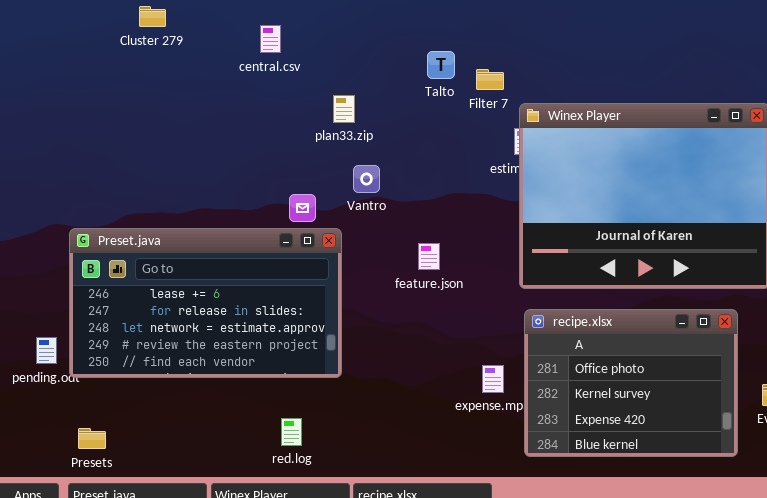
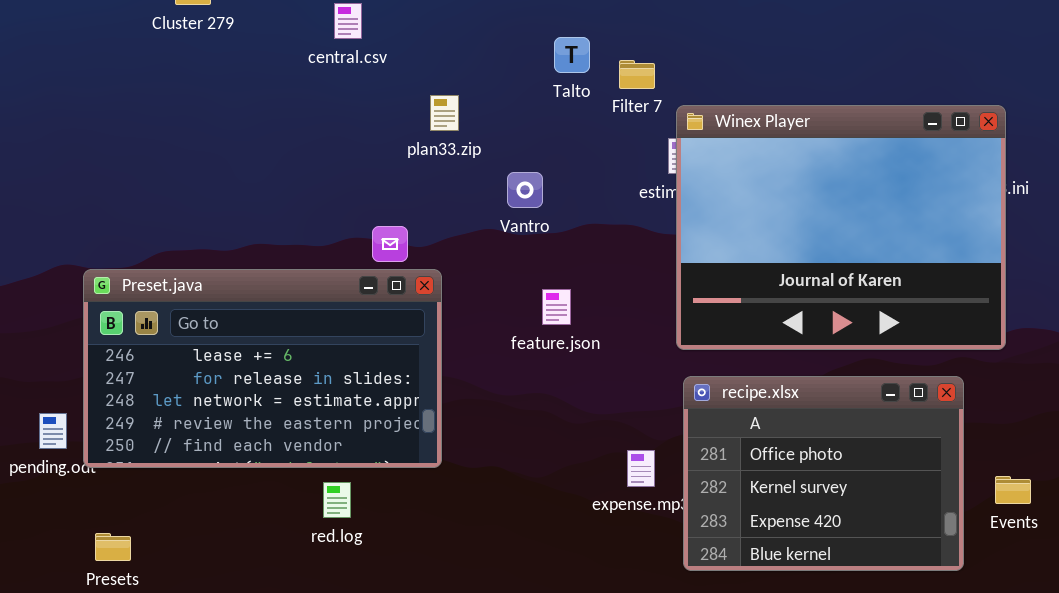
Vantro: [353,165,380,193] -> [507,172,543,208], moved
red.log: [281,418,302,446] -> [323,482,351,518], moved

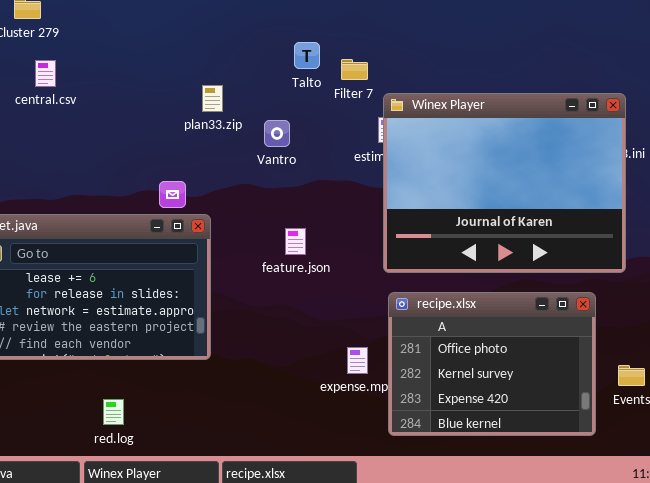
central.csv: [334,3,362,39] -> [35,60,56,87], moved
Vantro: [507,172,543,208] -> [264,120,290,147], moved
red.log: [323,482,351,518] -> [103,399,124,425], moved

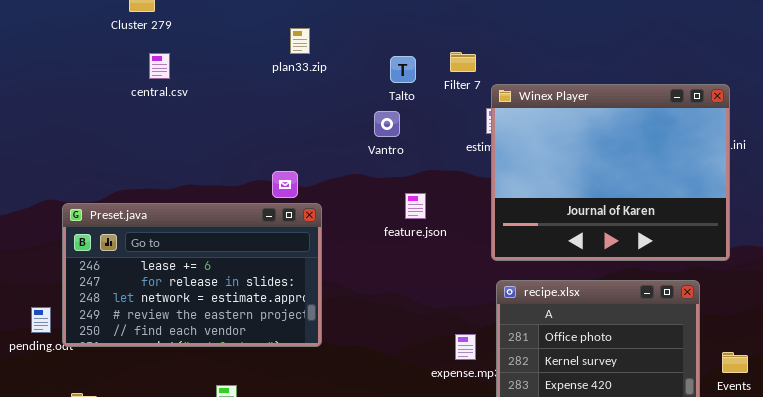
Talto: [294,42,320,69] -> [390,56,416,83], moved
plan33.zip: [202,85,223,112] -> [290,28,310,54], moved
feature.json: [285,228,306,255] -> [405,193,426,219], moved

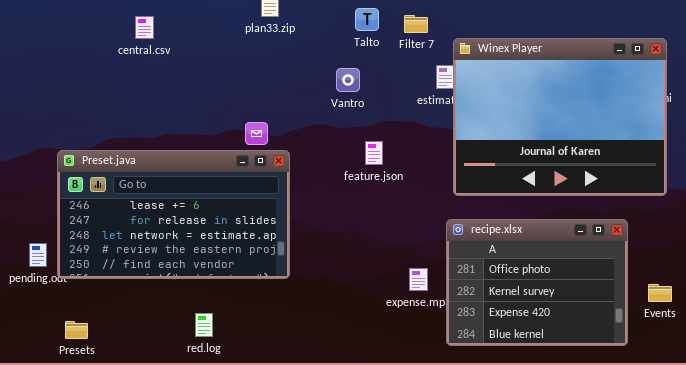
Talto: [390,56,416,83] -> [355,8,379,31], moved
Winex Player: [491,84,730,261] -> [453,38,667,196], moved

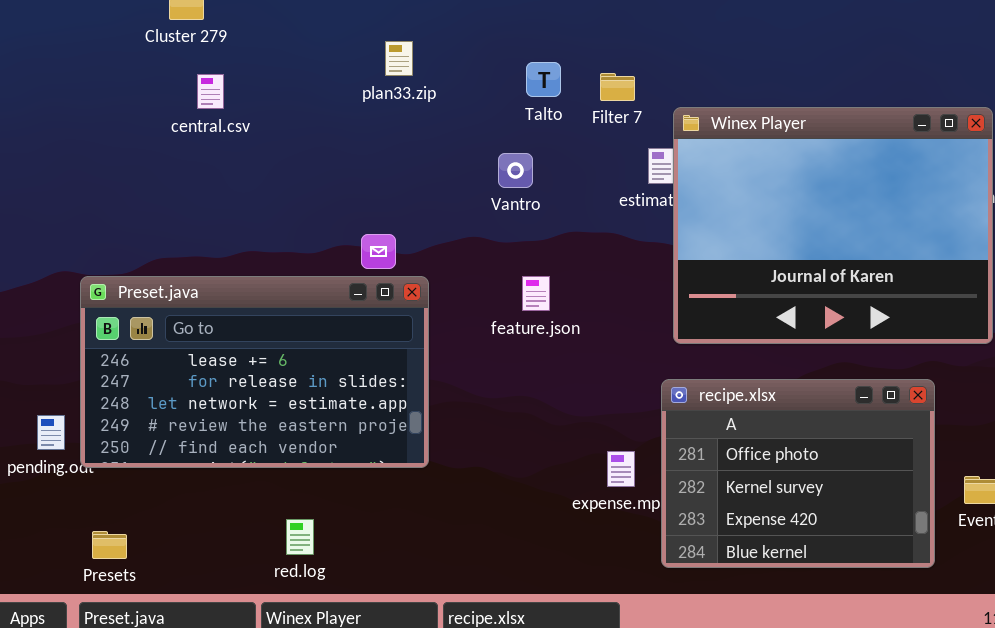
feature.json: [365,141,383,165] -> [522,276,550,311], moved

